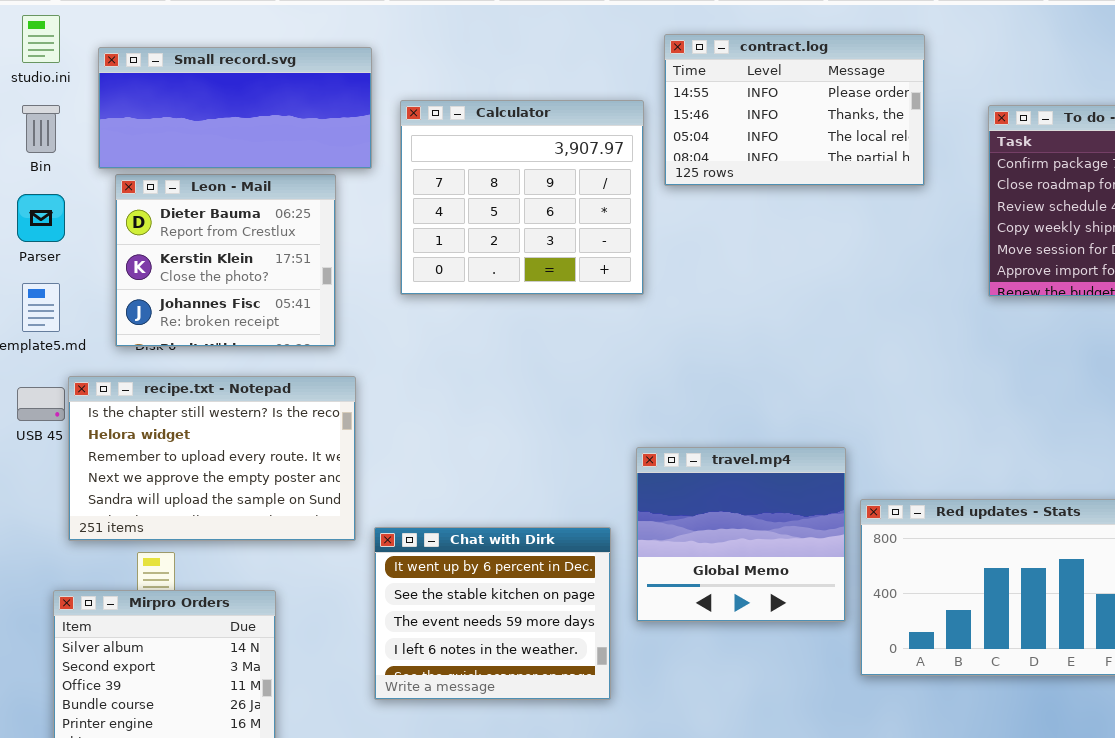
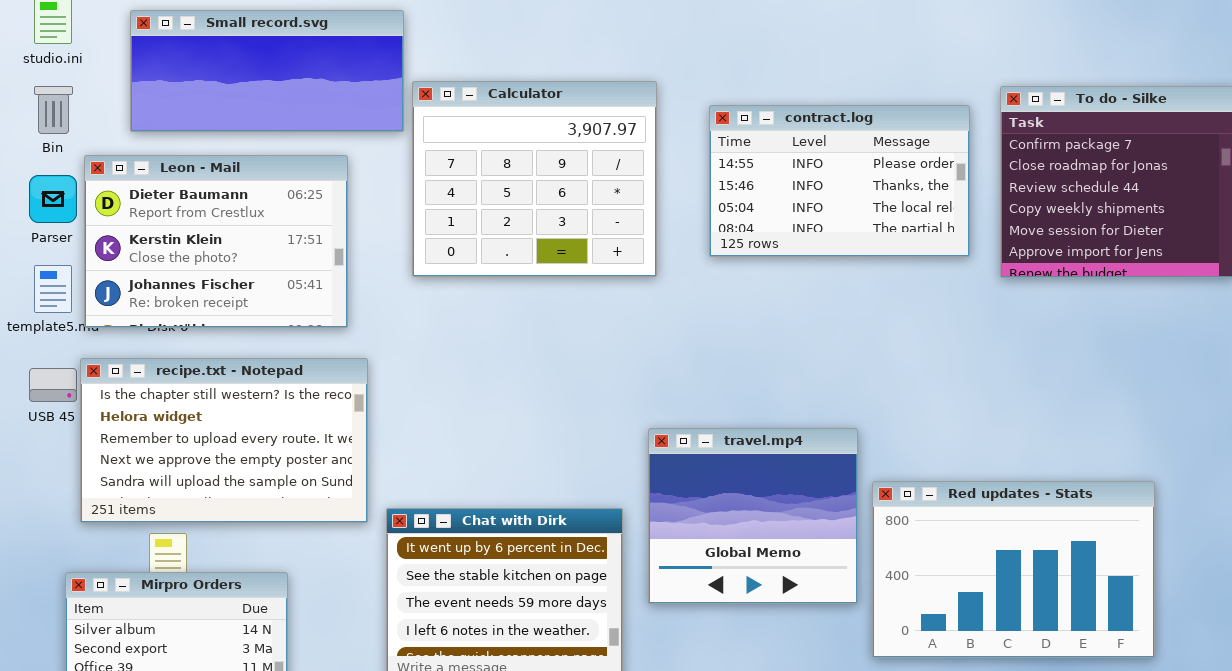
contract.log: [664,34,925,186] -> [709,105,970,257], moved
Small record.svg: [98,47,372,169] -> [130,10,404,132], moved
Leon - Mail: [115,174,336,347] -> [84,155,348,328], resized

